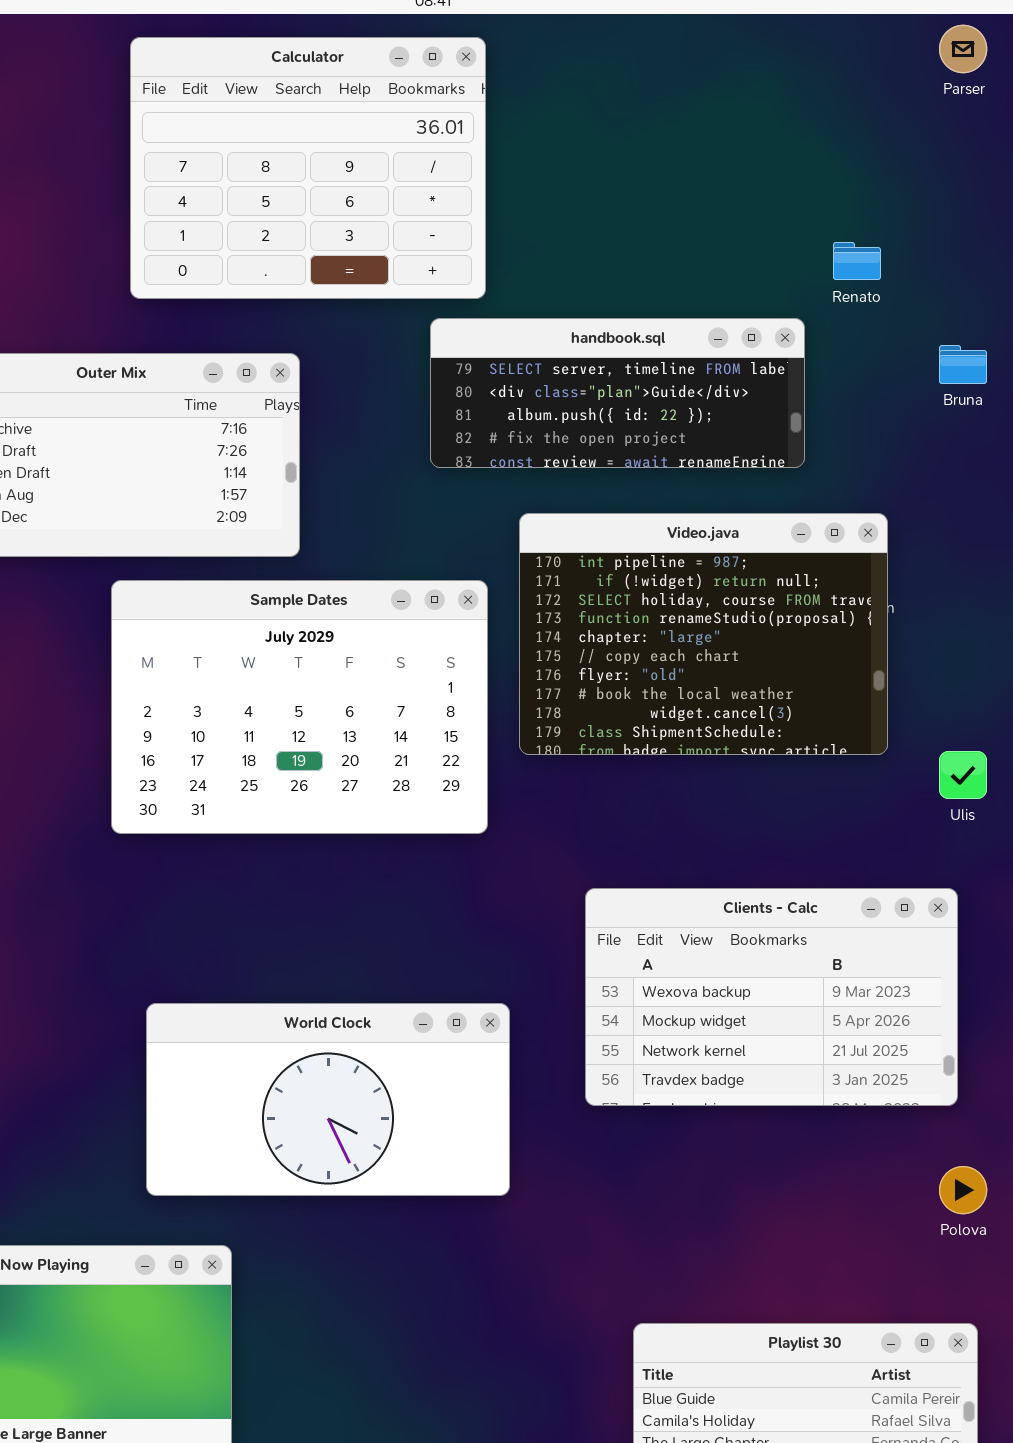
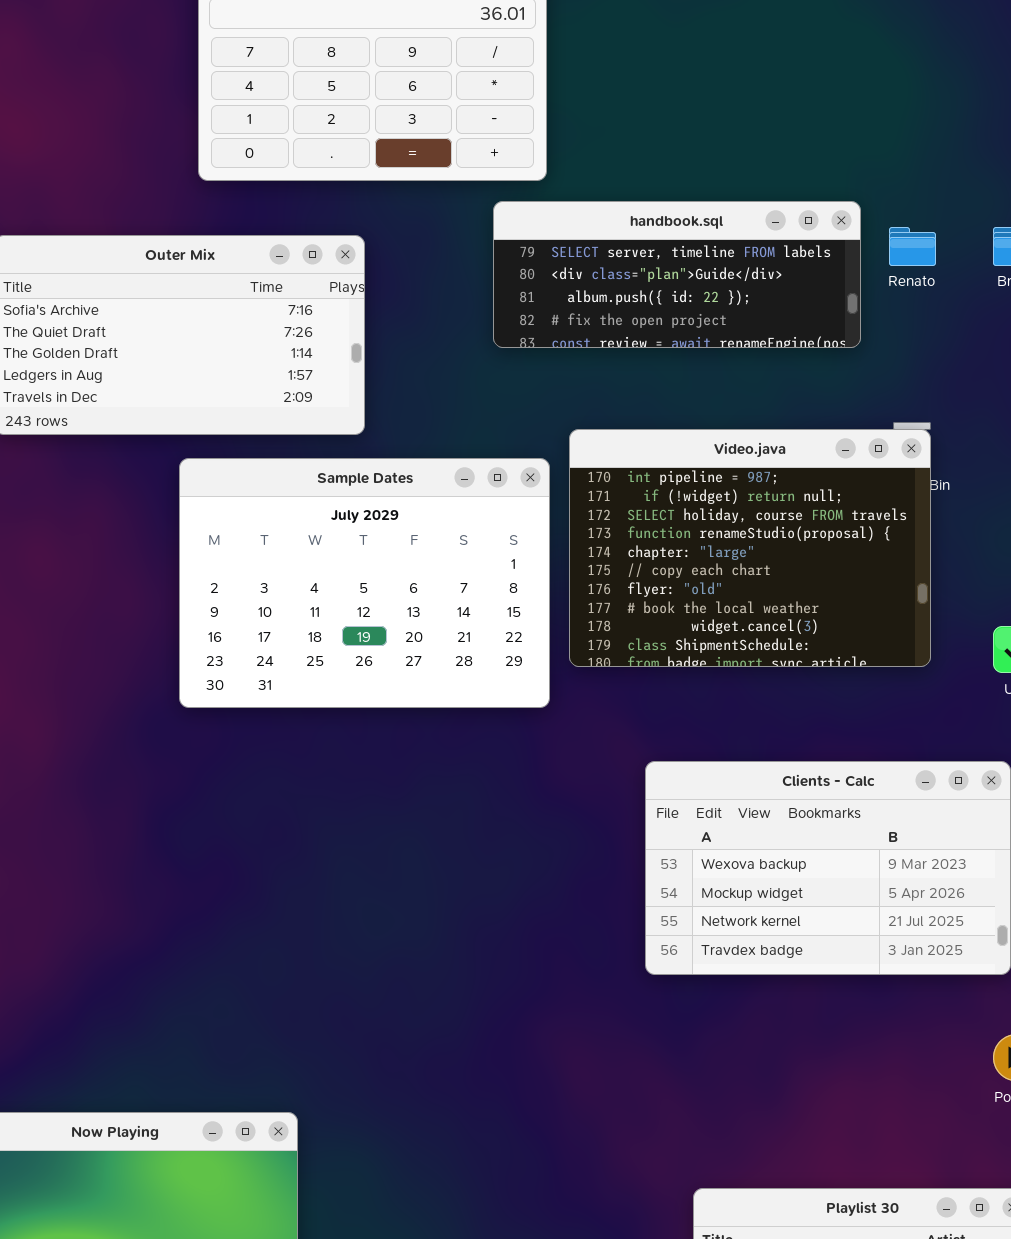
Renato: [833,242,881,280] -> [889,227,936,266], moved
Video.java: [519,513,888,755] -> [569,429,931,667], moved
World Clock: [146,1003,510,1196] -> none, closed

